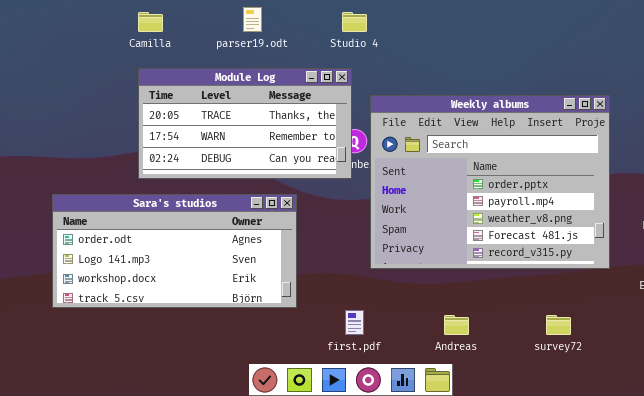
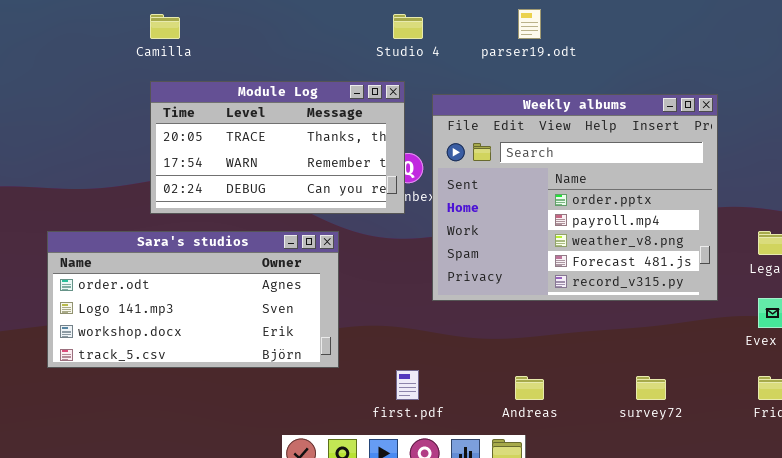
parser19.odt: [243,7,262,32] -> [518,9,541,39], moved
Weekly albums: [370,95,610,269] -> [432,94,718,301], moved

